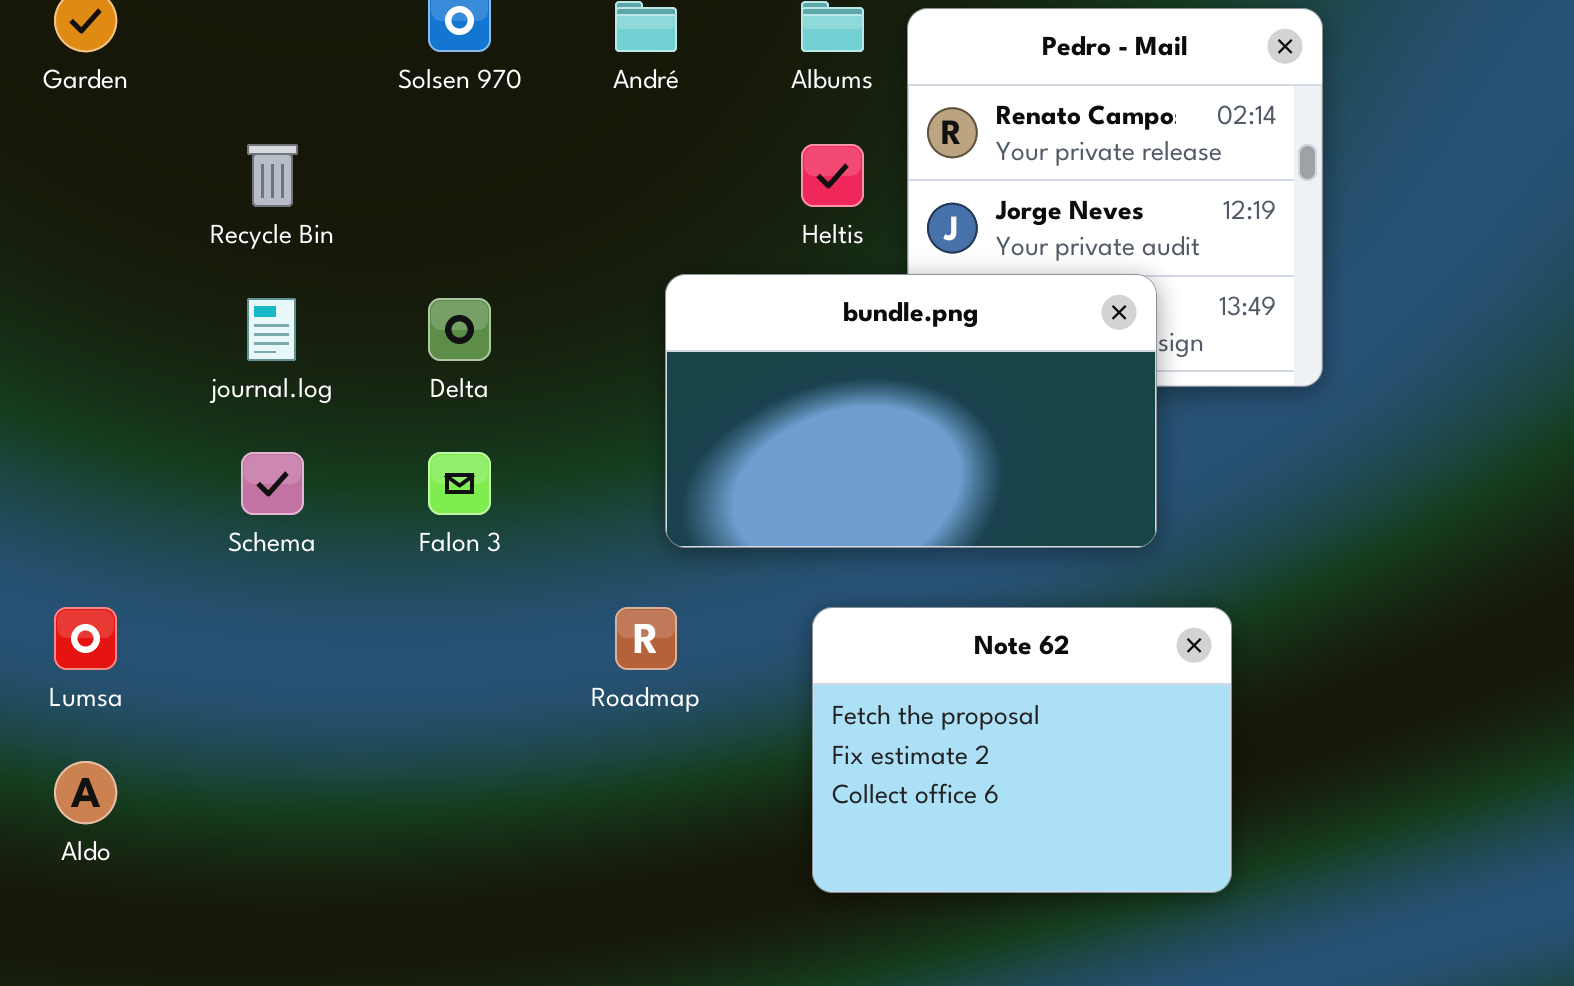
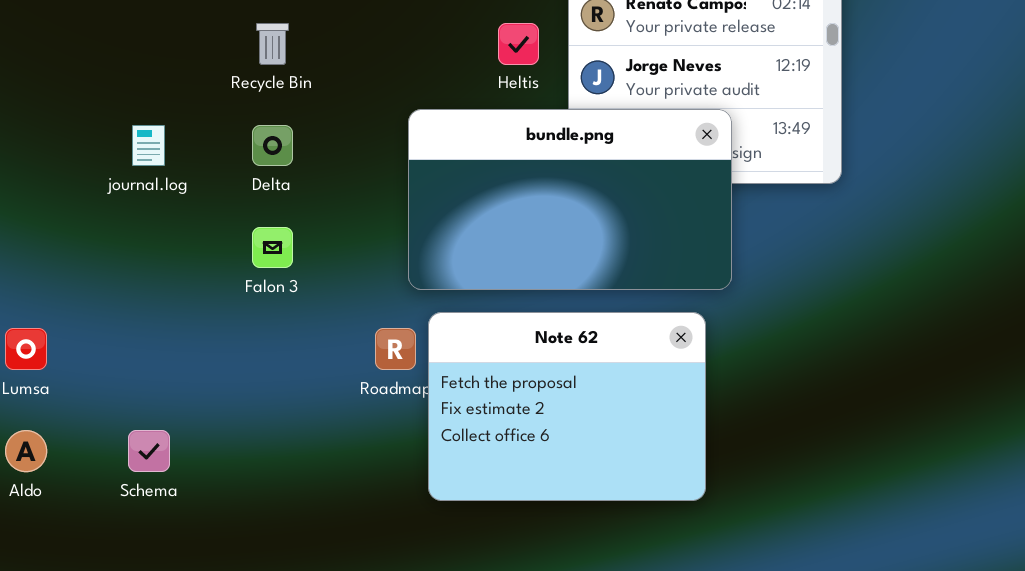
Recycle Bin: [247,144,298,207] -> [256,23,289,65], moved
Schema: [241,452,304,515] -> [128,430,170,472], moved
Note 62: [812,607,1232,893] -> [428,312,706,501], moved

